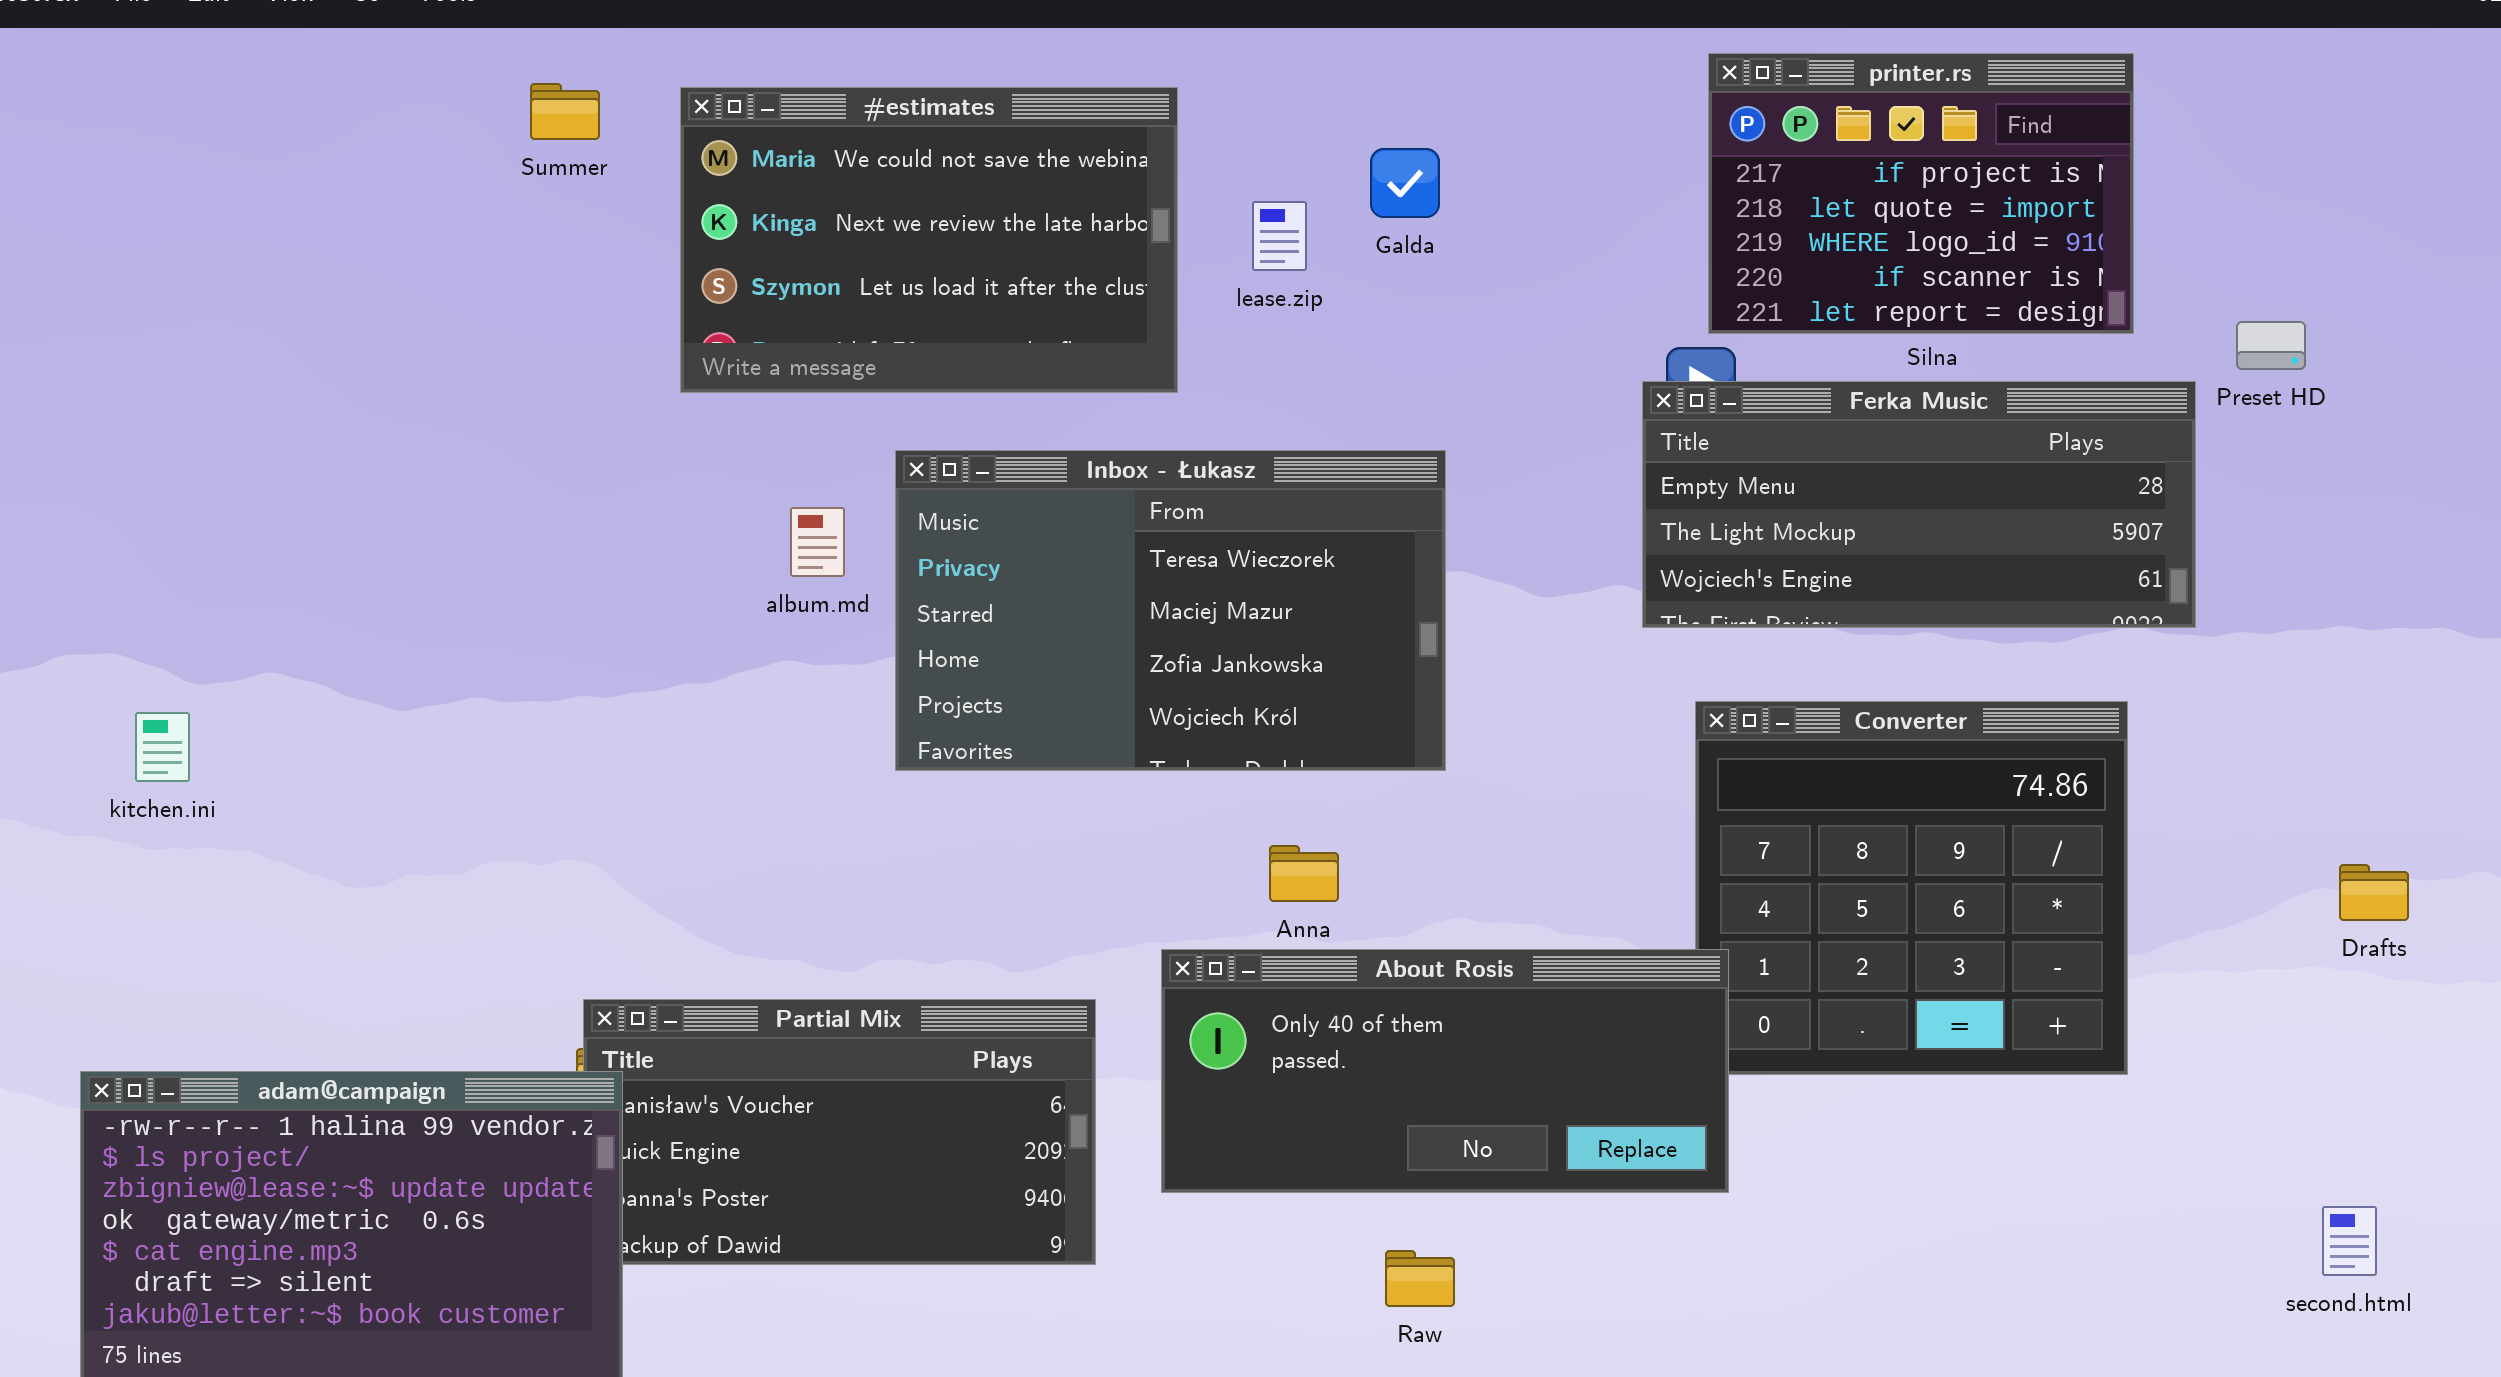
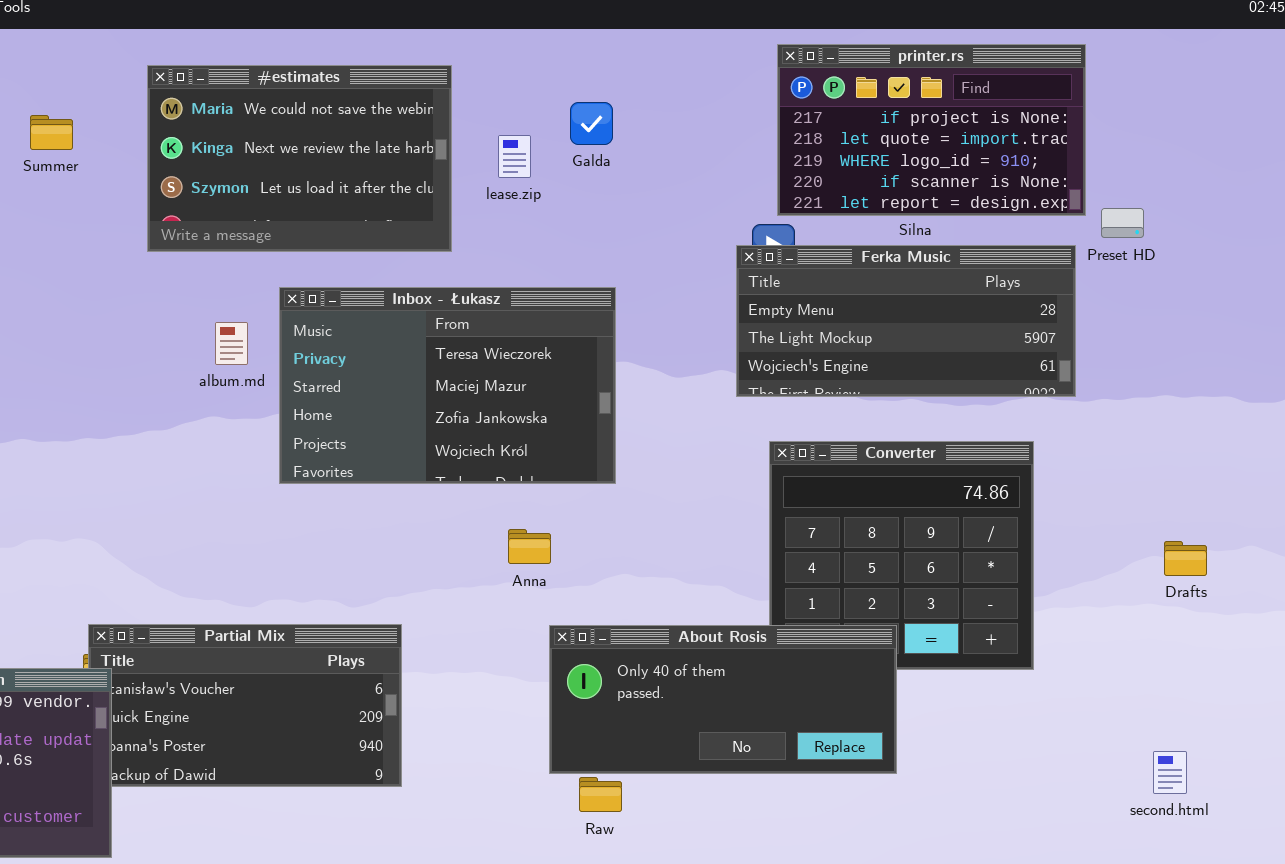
printer.rs: [1708,53,2134,334] -> [777,44,1086,216], resized
Summer: [530,83,600,140] -> [30,115,73,150], moved
About Rosis: [1161,949,1729,1193] -> [549,625,897,774], moved

